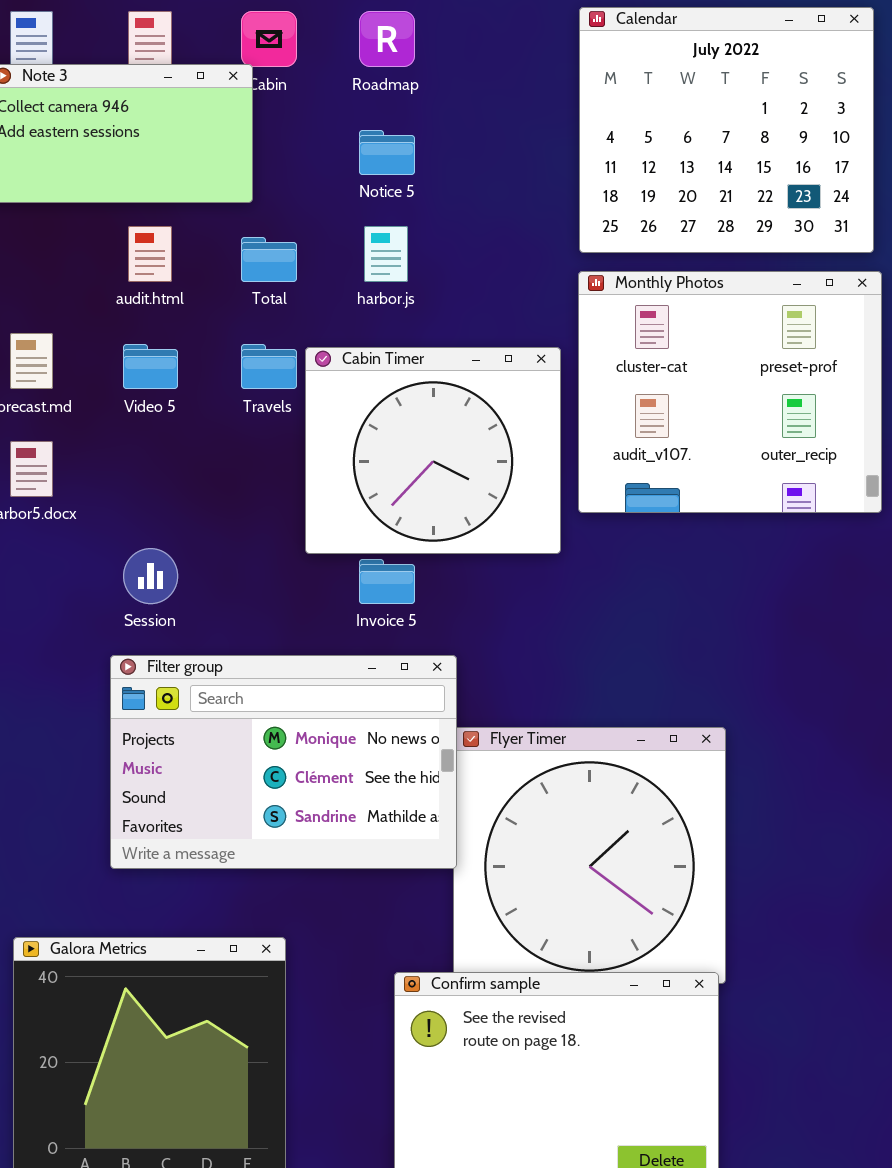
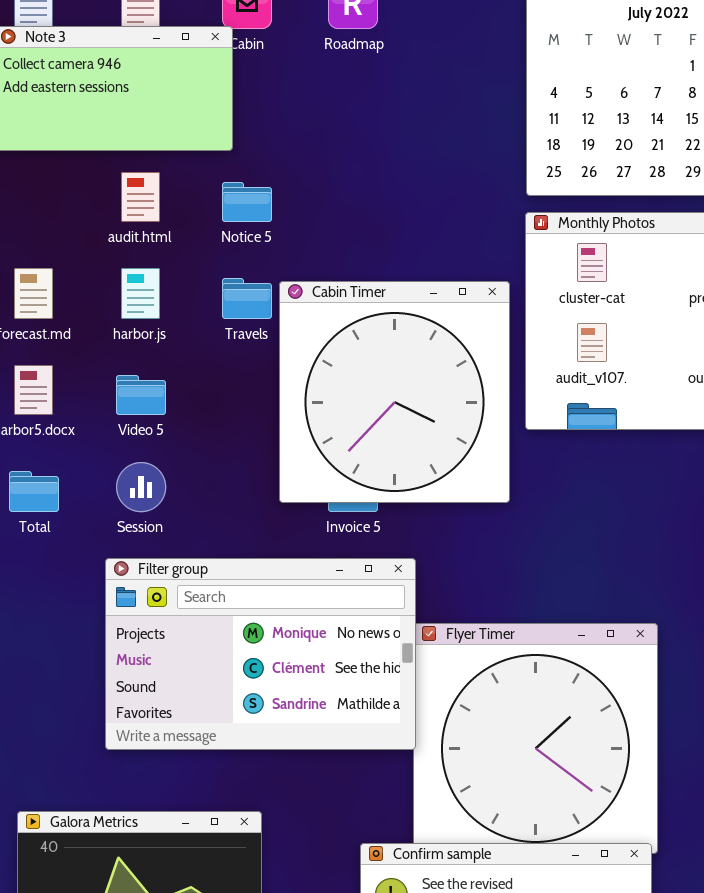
Notice 5: [359,130,415,175] -> [222,182,272,222], moved
harbor.js: [364,226,408,282] -> [121,268,160,319], moved
Total: [241,237,297,282] -> [9,471,59,512], moved
Video 5: [123,344,178,389] -> [116,375,166,415], moved
Cabin Timer: [305,347,561,554] -> [279,281,510,503], resized

